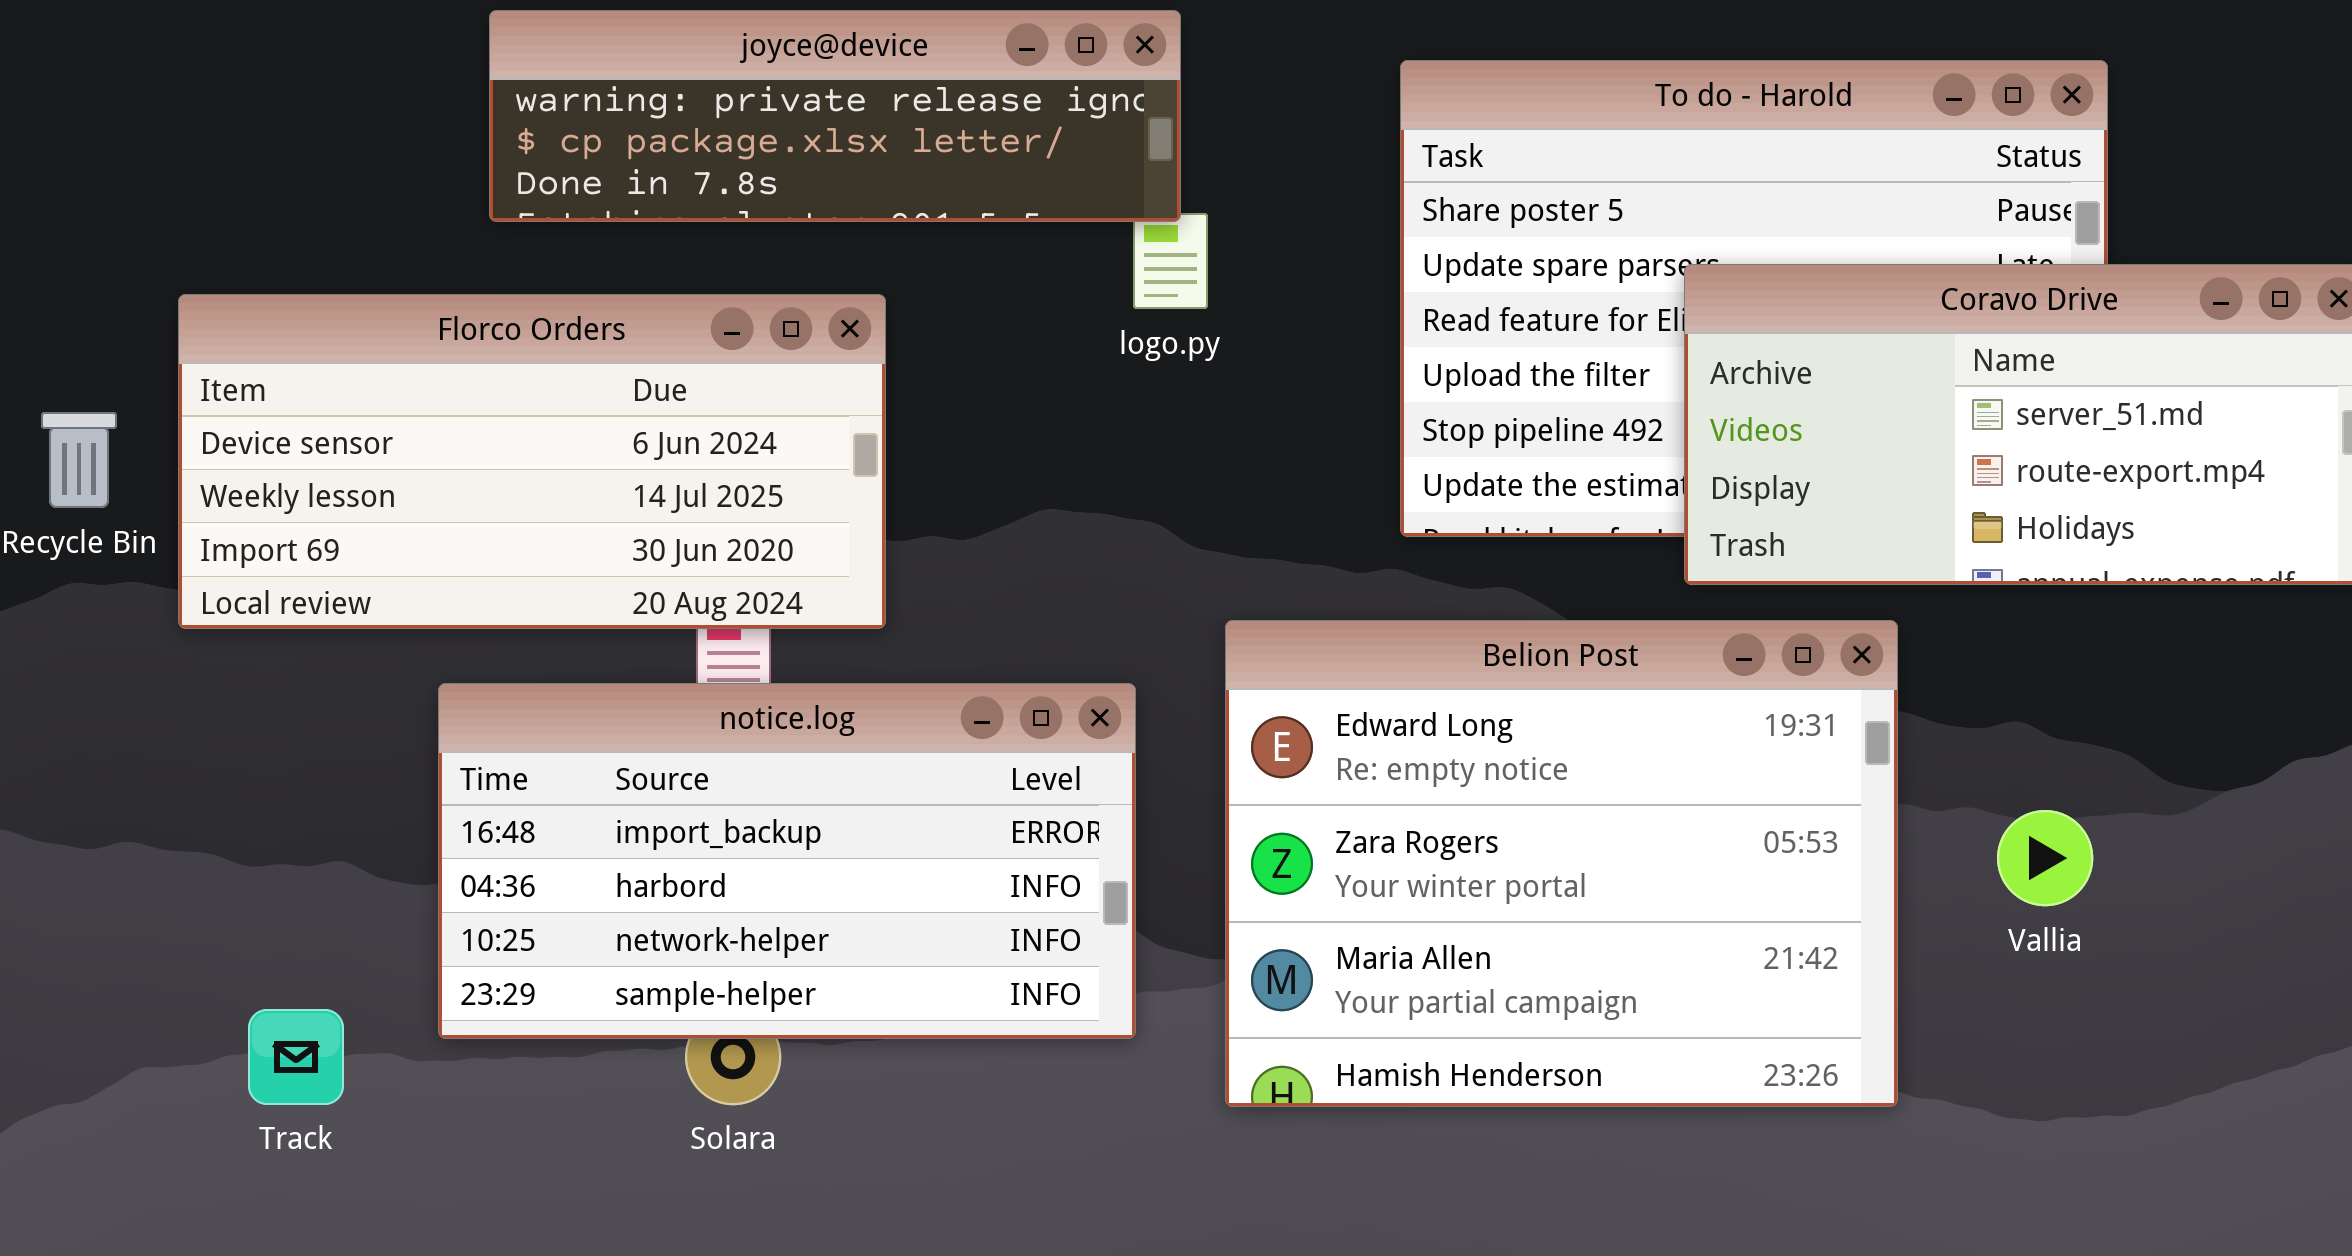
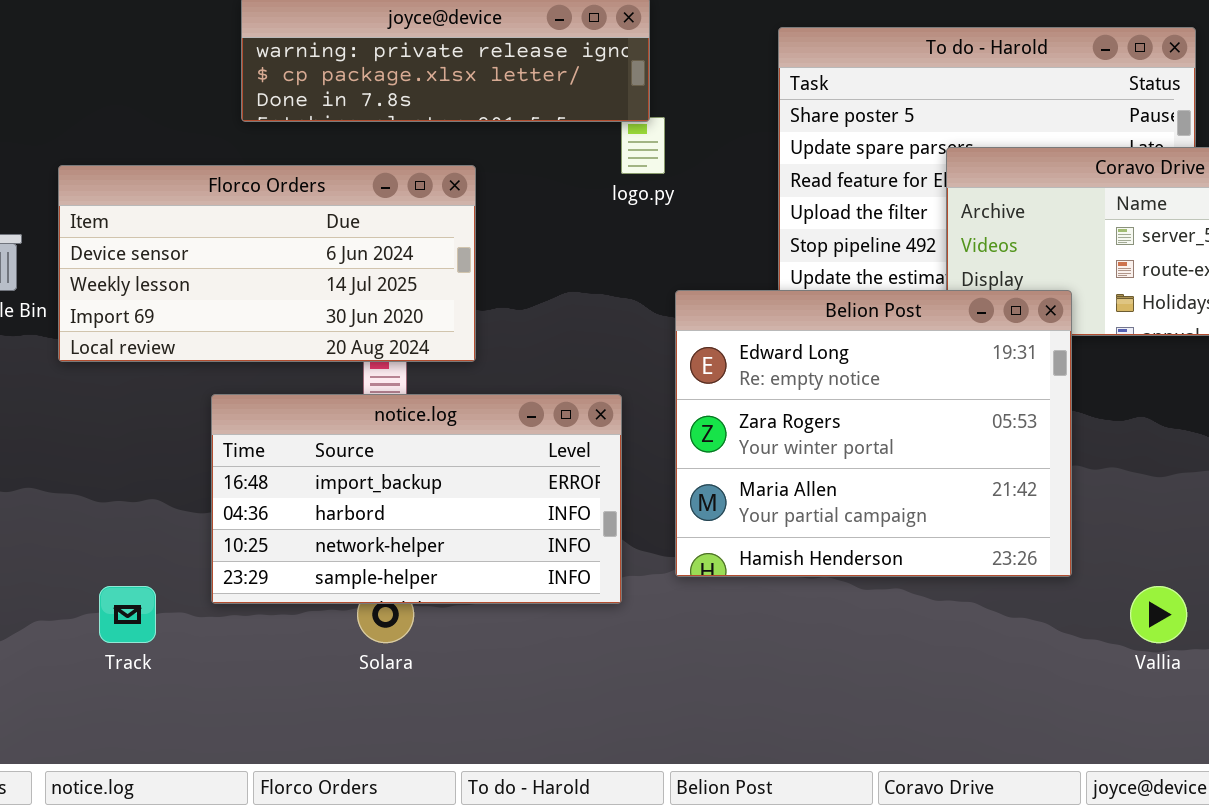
Belion Post: [1225,620,1898,1107] -> [675,290,1072,577], moved
Vallia: [1997,810,2093,906] -> [1130,586,1187,643], moved

